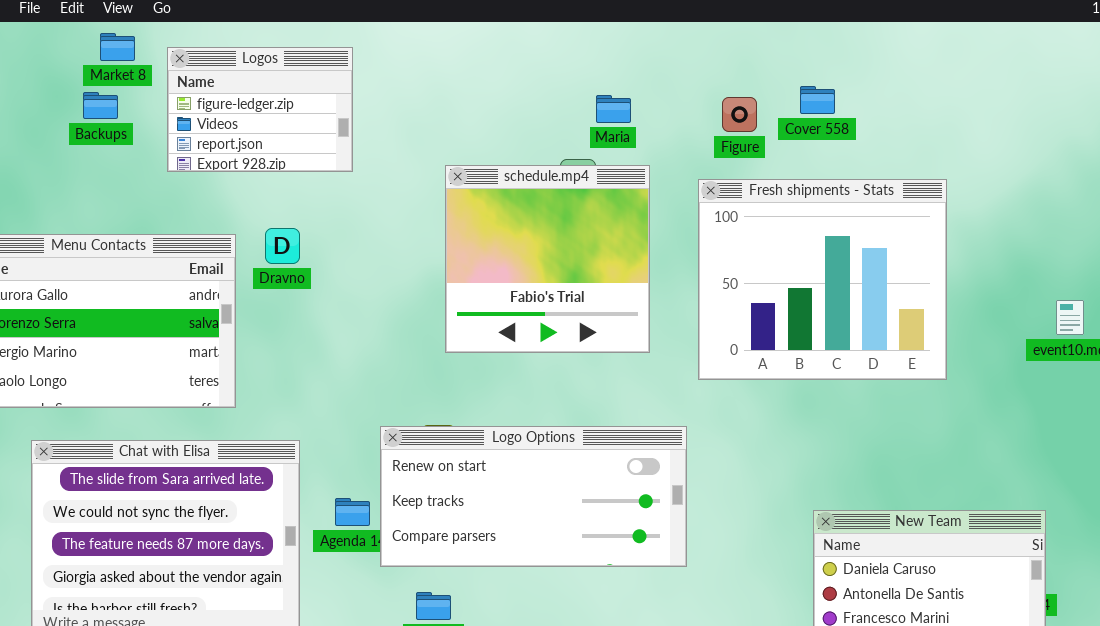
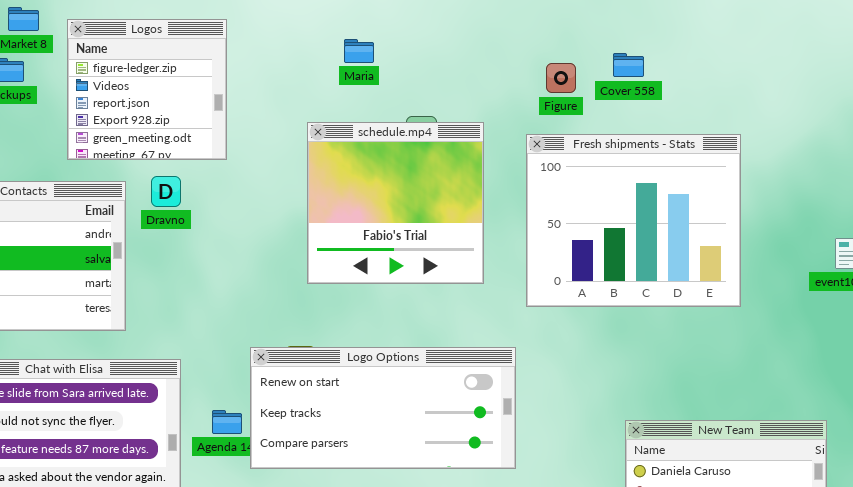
Logos: [167,47,353,172] -> [67,19,227,160], resized
Maria: [596,95,631,123] -> [344,39,374,63], moved

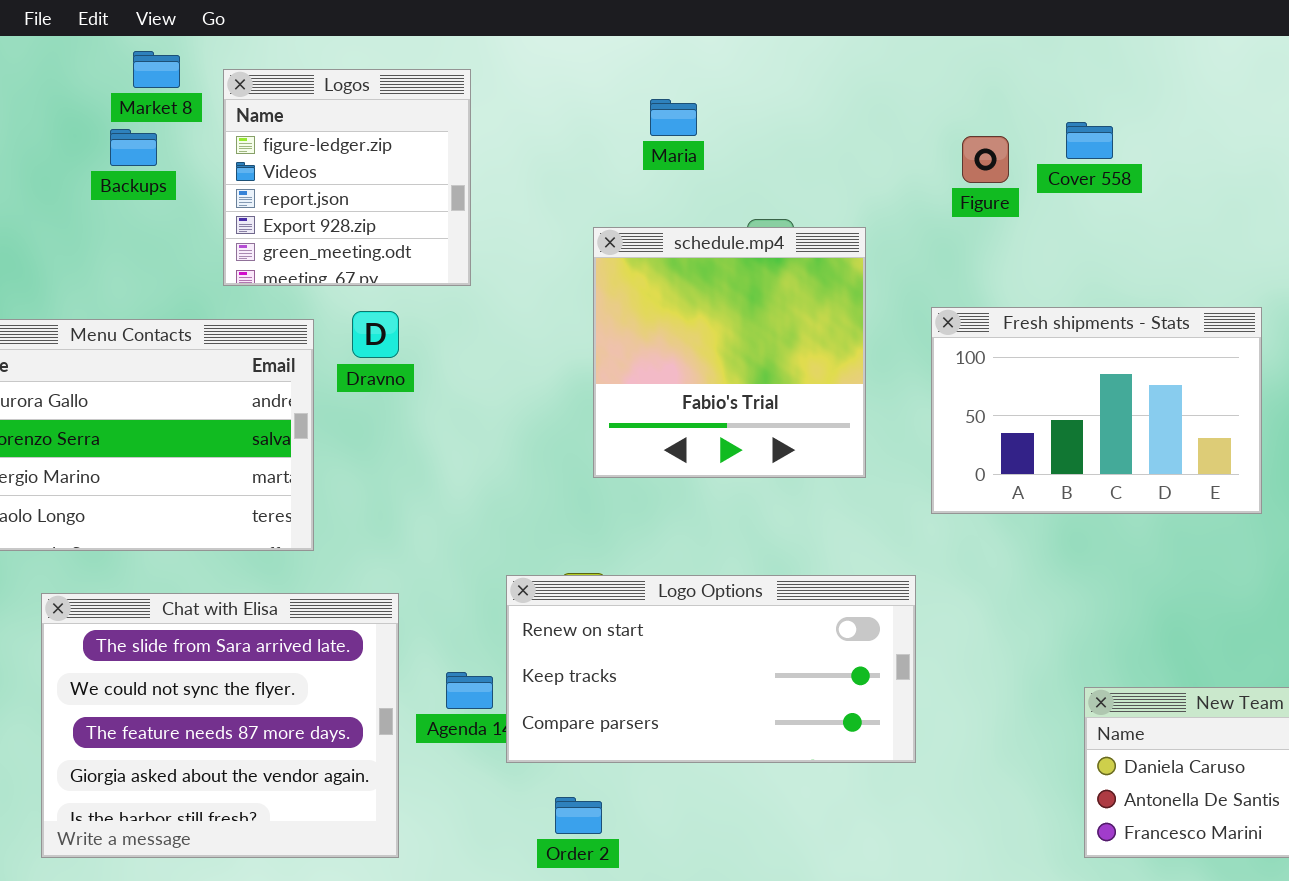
Fresh shipments - Stats: [526,134,741,307] -> [931,307,1262,514], resized

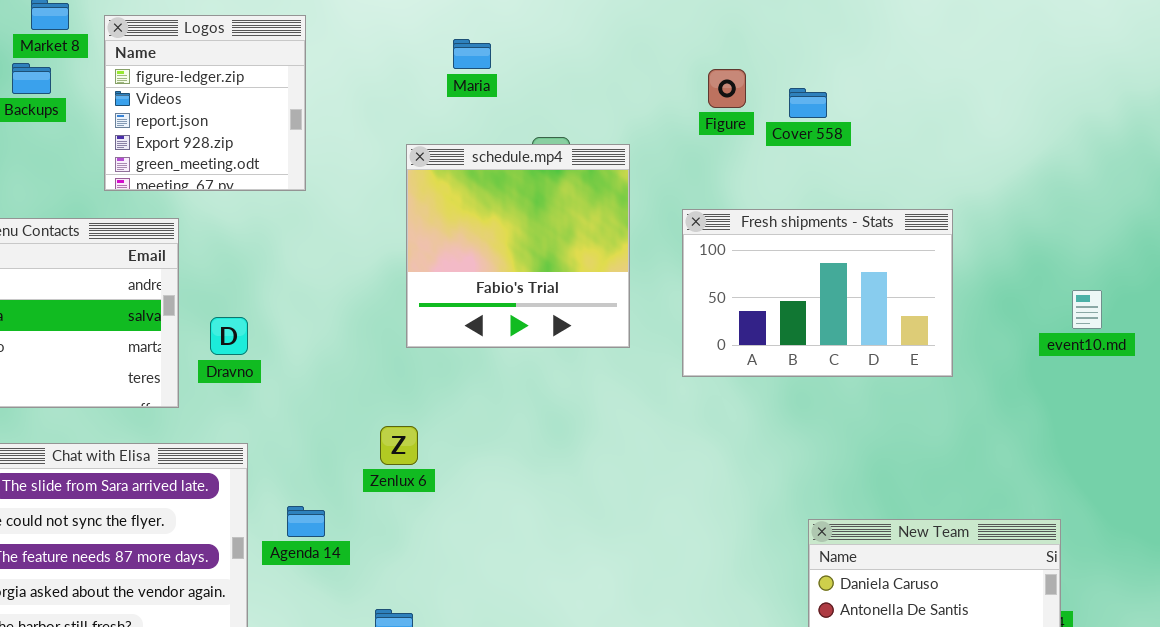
Cover 558: [1066,122,1113,159] -> [789,88,827,118], moved
Dravno: [352,311,399,358] -> [210,317,248,355], moved
Logo Options: [506,575,916,763] -> none, closed

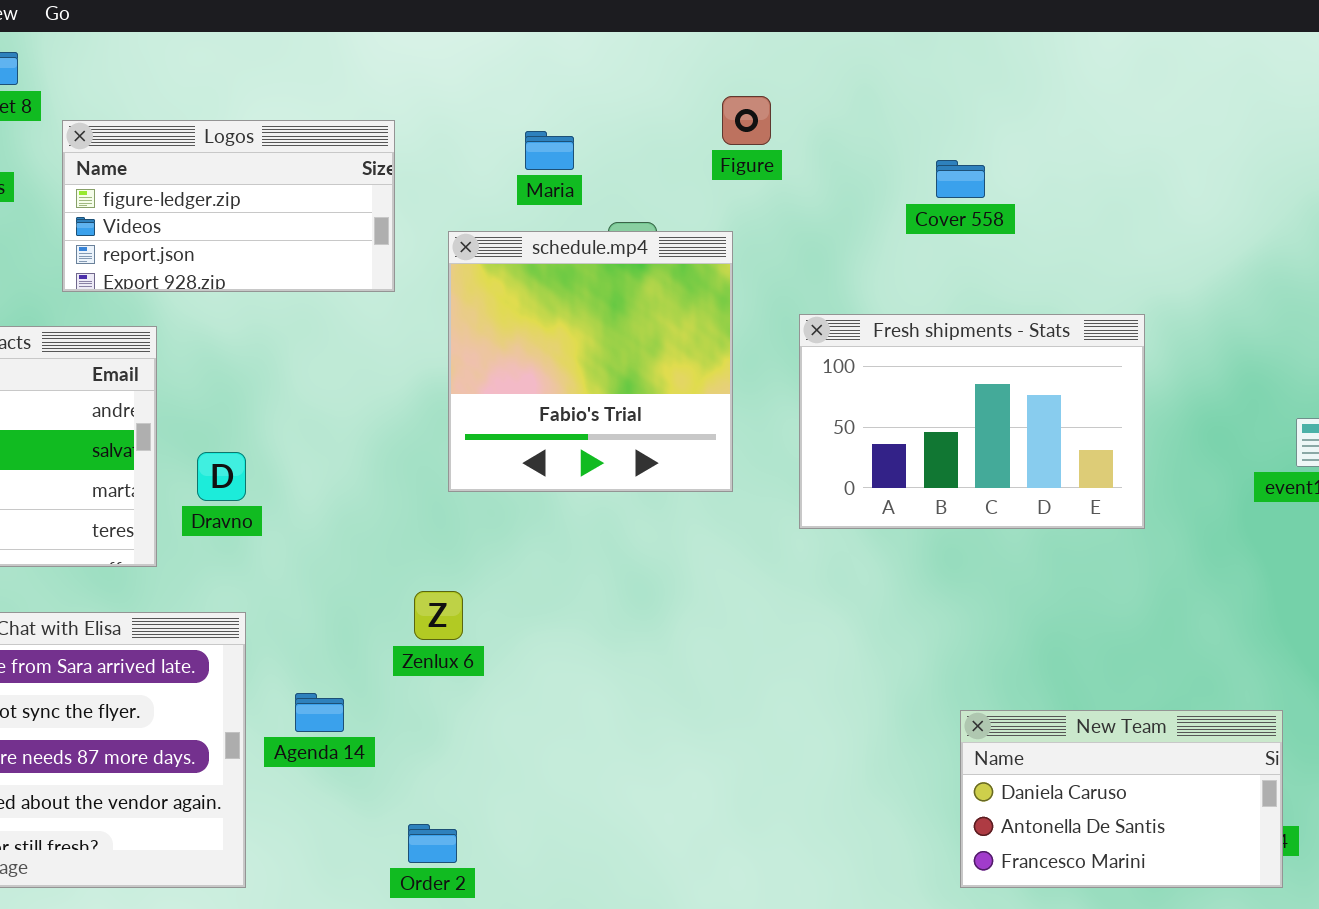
Logos: [104,15,306,191] -> [62,120,395,292], resized
Maria: [453,39,491,69] -> [525,131,574,170], moved
Figure: [708,69,746,108] -> [722,96,771,145], moved

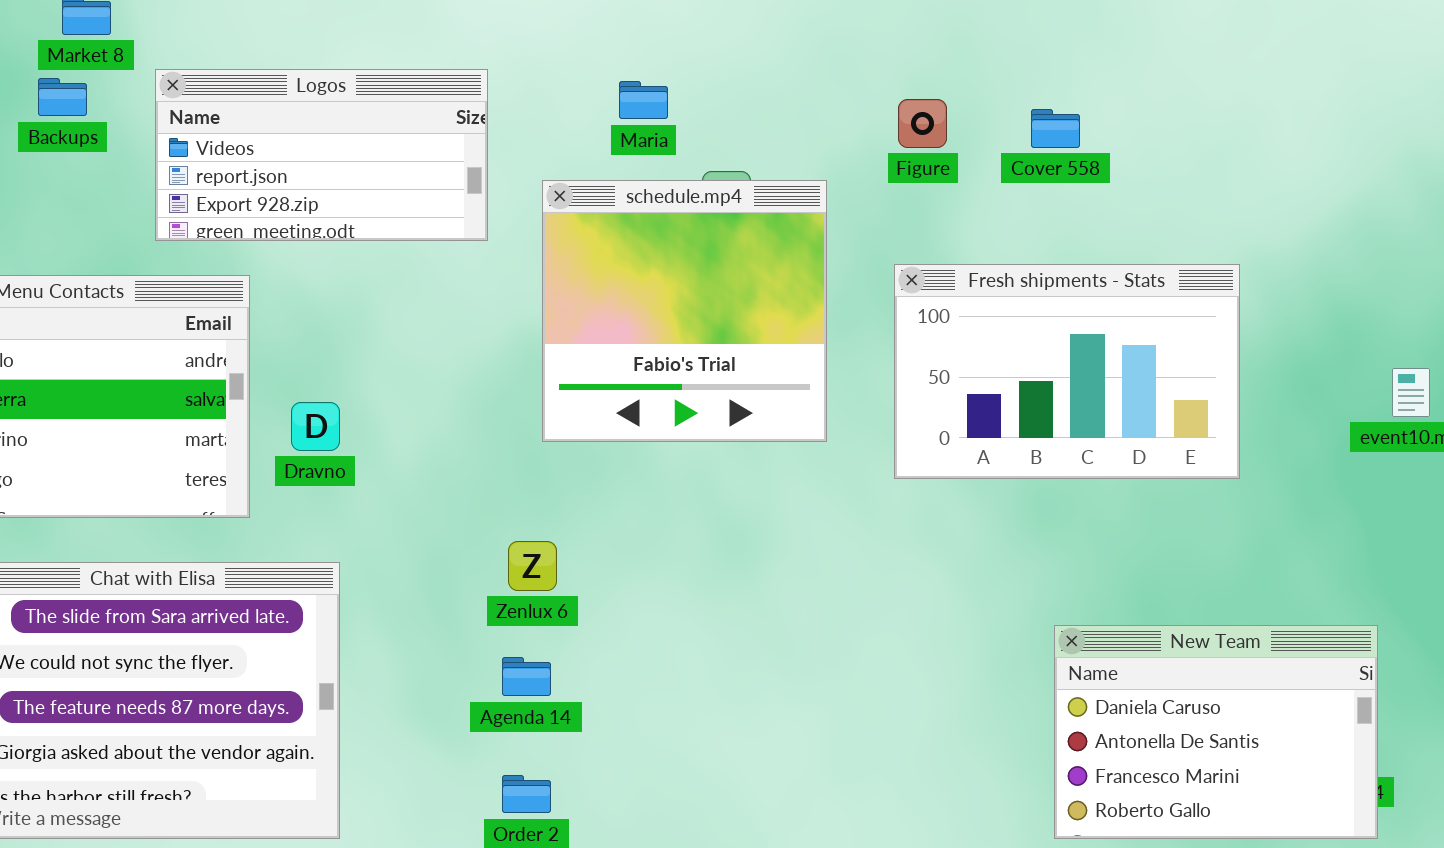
Figure: [722,96,771,145] -> [898,99,947,148], moved
Logos: [62,120,395,292] -> [155,69,488,241], scrolled down 1 row
Agenda 14: [295,693,344,732] -> [502,657,551,696], moved
New Team: [960,710,1283,888] -> [1054,625,1378,839], resized

